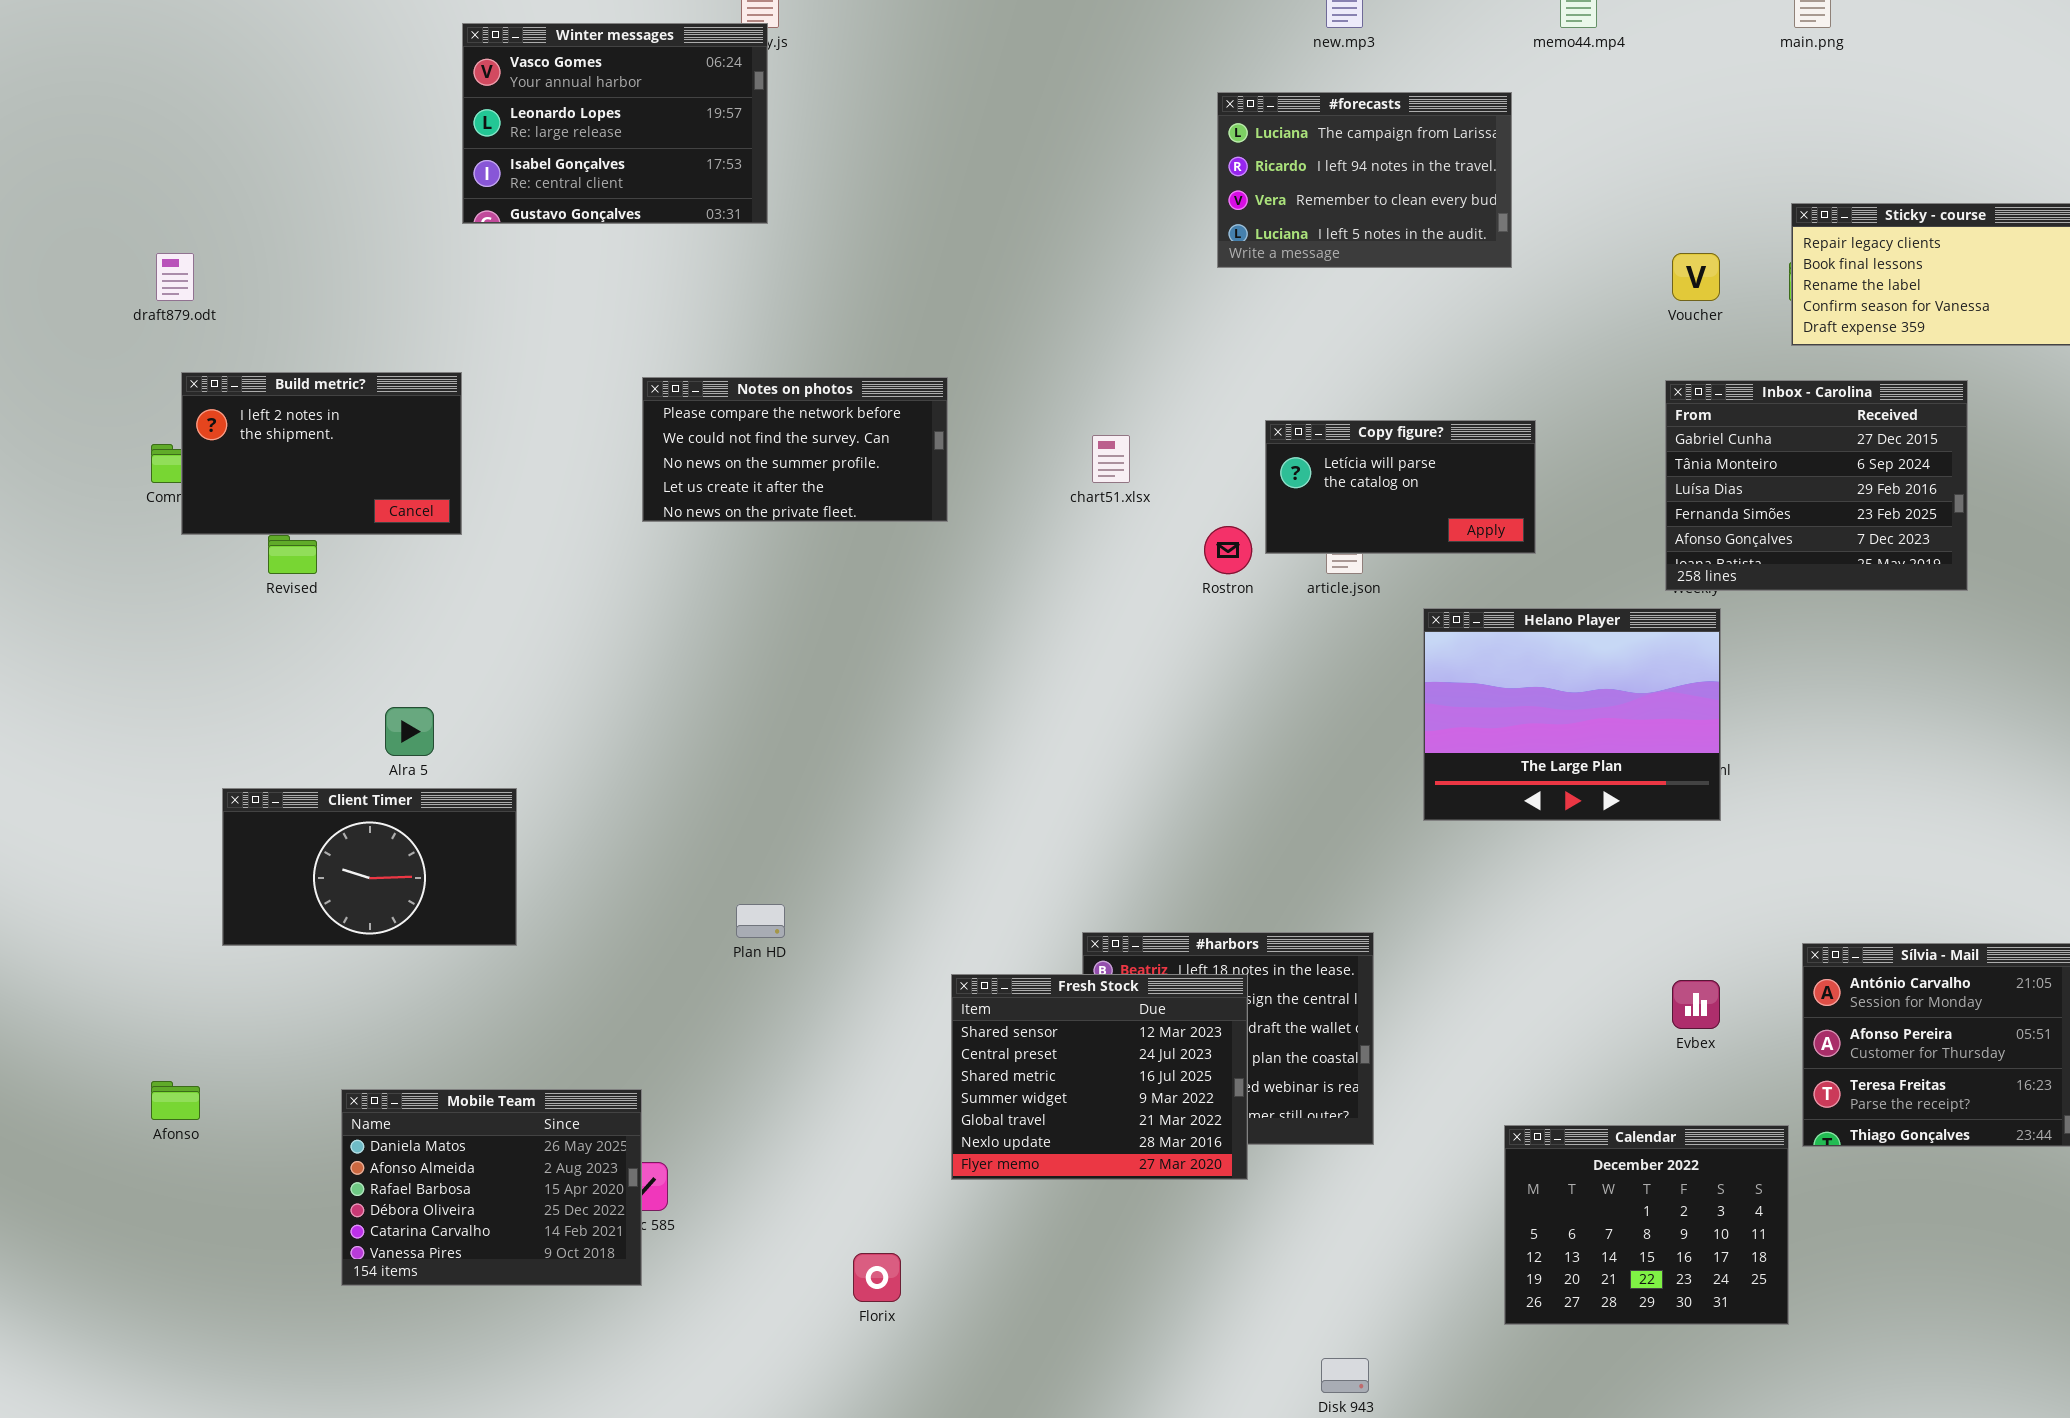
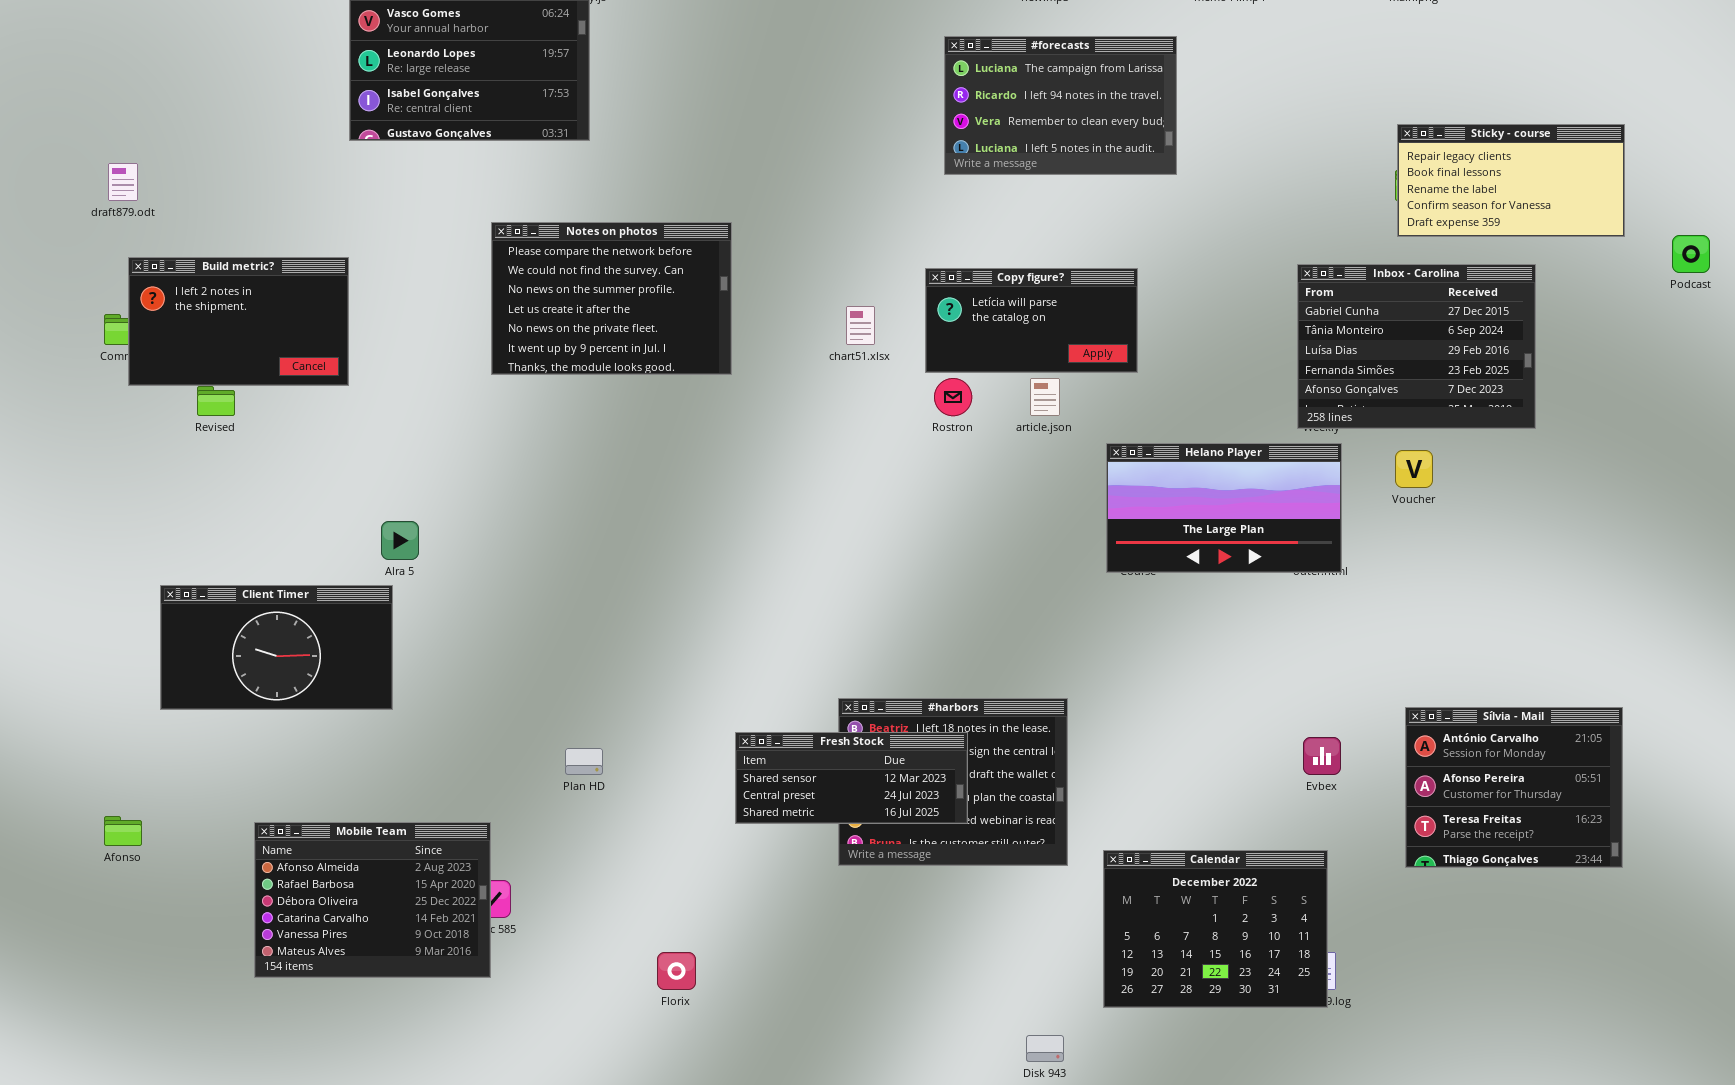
Voucher: [1672,253,1720,301] -> [1395,450,1433,488], moved
Notes on photos: [642,377,948,522] -> [491,222,732,375], resized
Copy figure?: [1265,420,1536,554] -> [925,268,1138,373], moved
Helano Player: [1423,608,1721,821] -> [1106,443,1342,573], resized
Alra 5: [385,707,434,756] -> [381,521,419,560], moved
Plan HD: [736,904,785,938] -> [565,748,603,775], moved
Fresh Stock: [951,974,1248,1180] -> [735,732,968,824], resized
Mobile Team: [341,1089,642,1286] -> [254,822,491,978], scrolled down 1 row
Calendar: [1504,1125,1789,1325] -> [1103,850,1328,1008], moved

